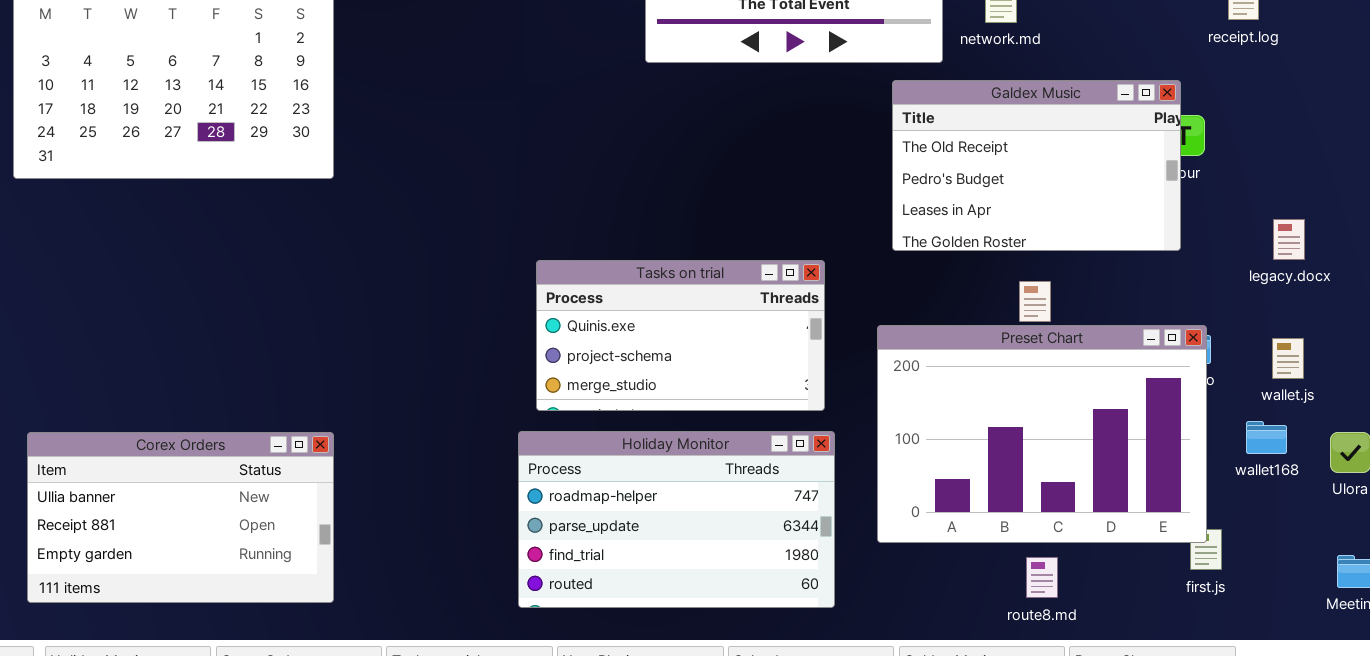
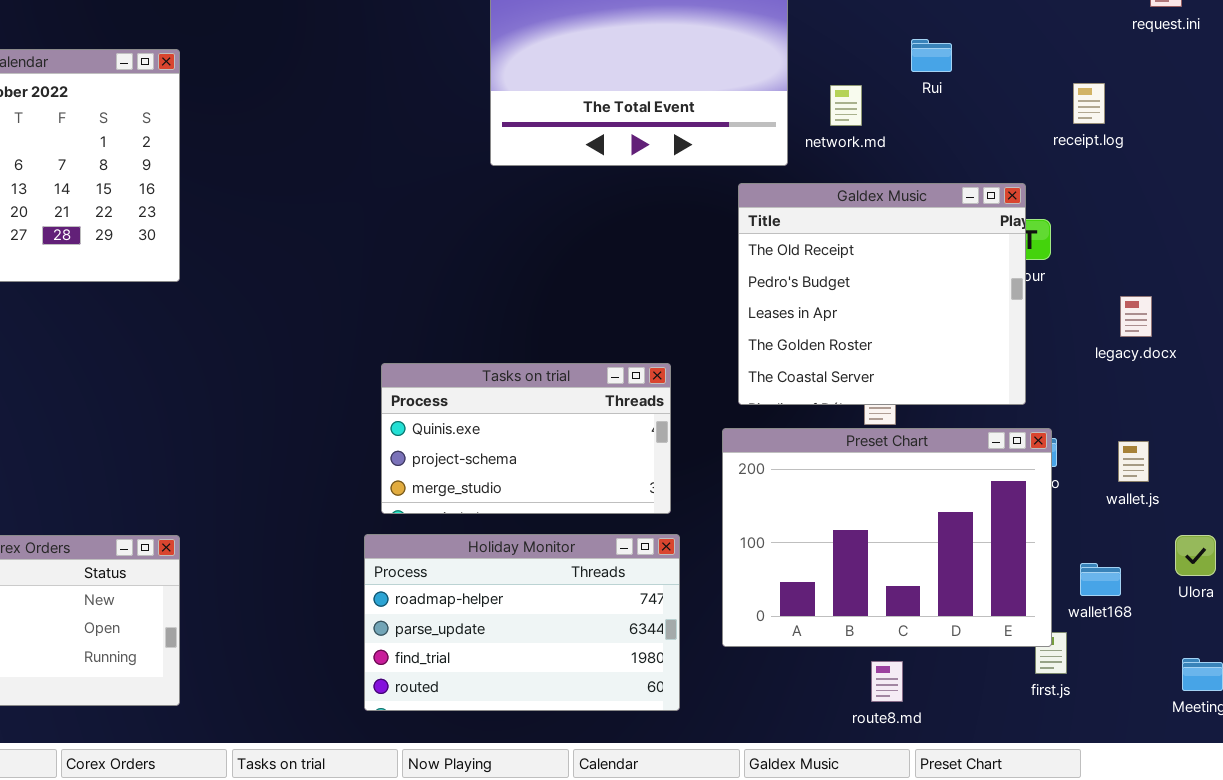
Galdex Music: [892,80,1181,251] -> [738,183,1026,405], resized
legacy.docx: [1273,219,1305,260] -> [1120,296,1152,337], moved
wallet168: [1246,421,1287,454] -> [1080,563,1121,596], moved

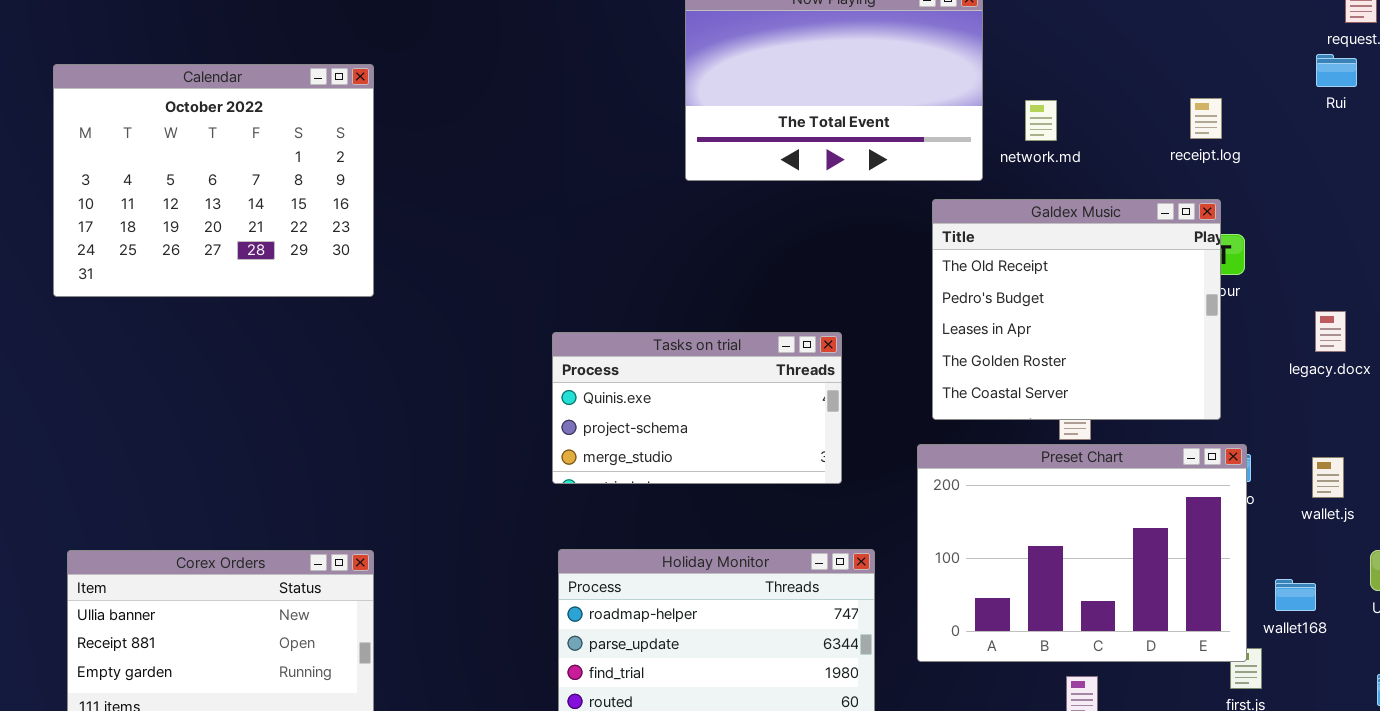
Rui: [911,39,952,72] -> [1316,54,1357,87], moved
receipt.log: [1073,83,1105,124] -> [1190,98,1222,139], moved
Tasks on trial: [381,363,671,514] -> [552,332,842,484], moved

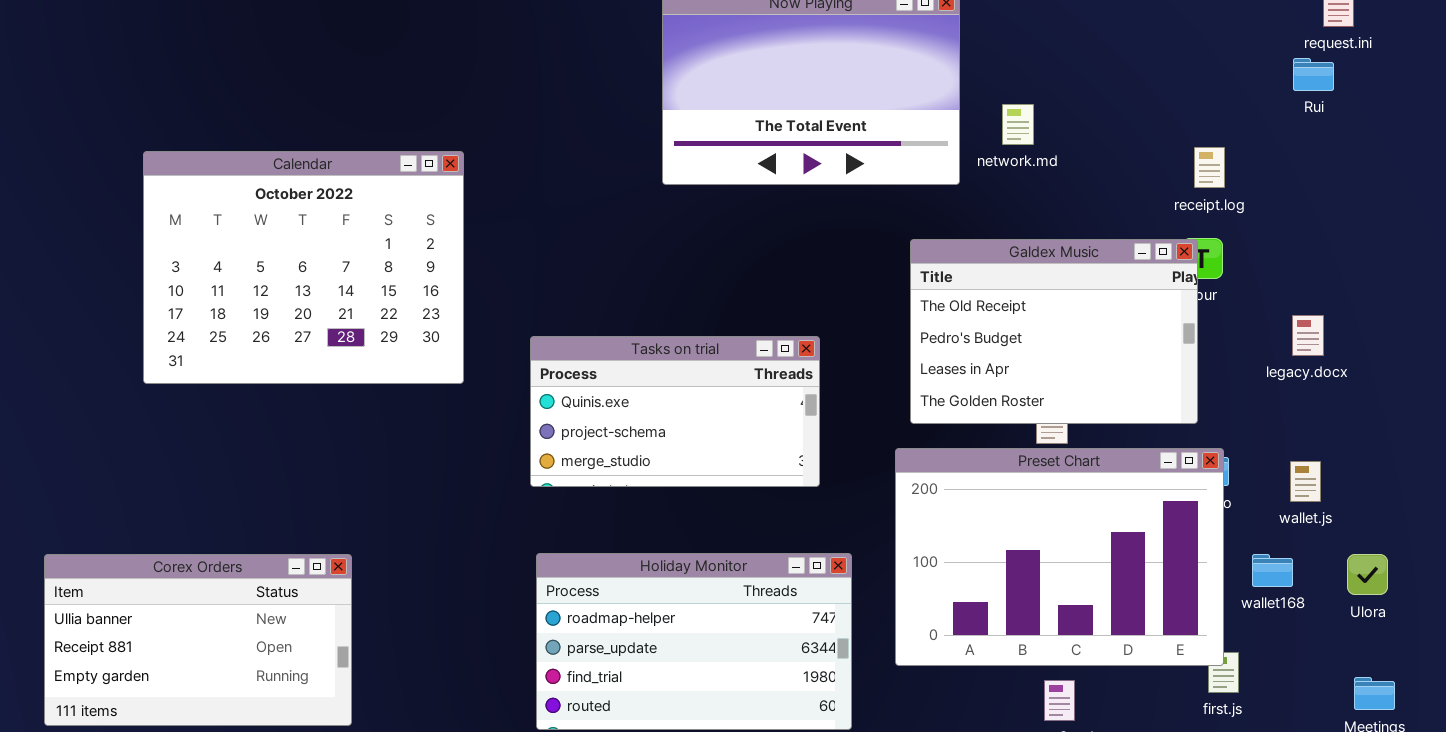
Calendar: [53,64,374,297] -> [143,151,464,384], moved
receipt.log: [1190,98,1222,139] -> [1194,147,1225,188], moved
Galdex Music: [932,199,1221,420] -> [910,239,1198,424], resized
wallet168: [1275,579,1316,611] -> [1252,554,1293,587], moved

